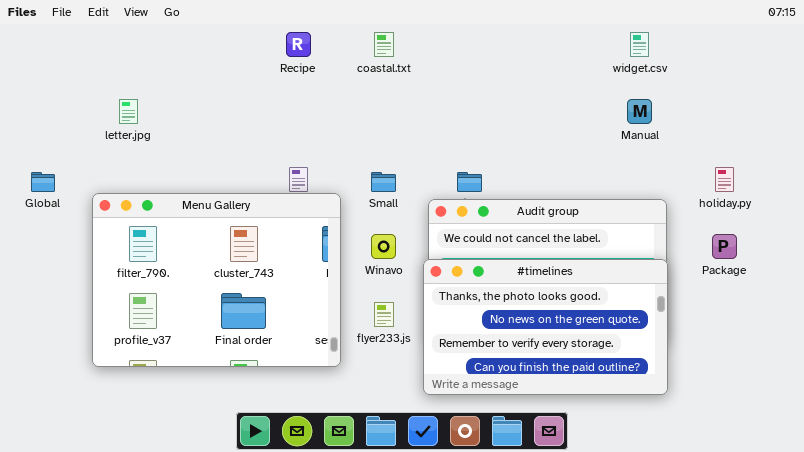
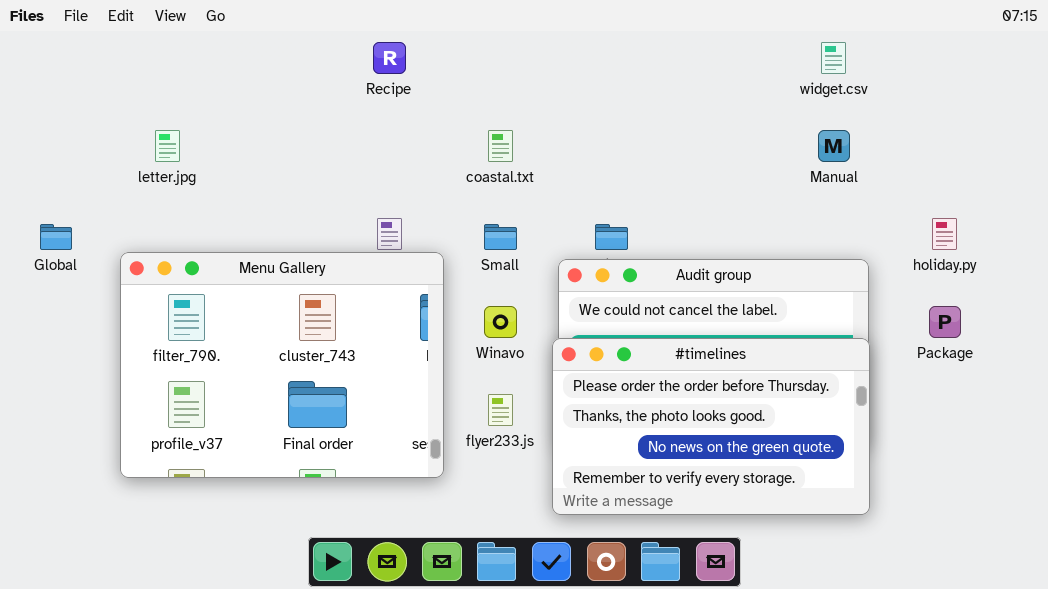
coastal.txt: [374,32,394,57] -> [488,130,513,162], moved
#timelines: [423,259,668,395] -> [552,338,870,515], scrolled up 1 row

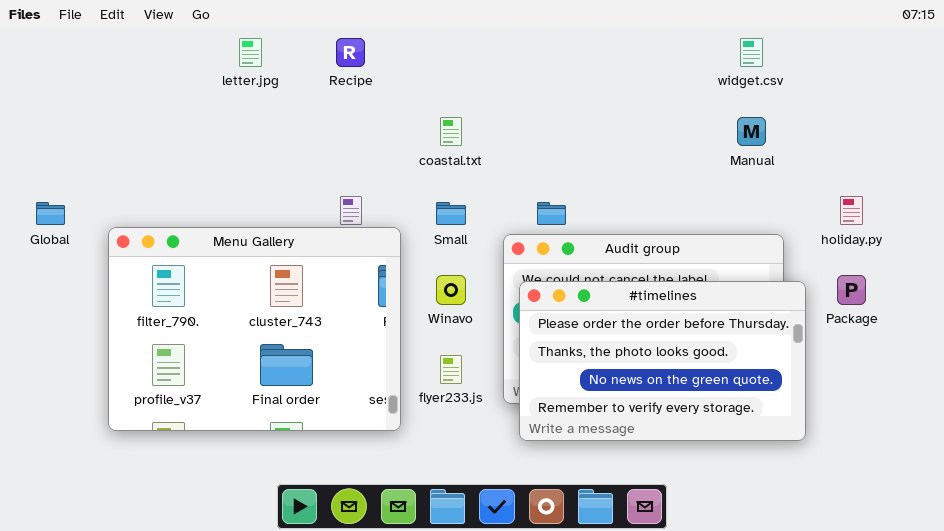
letter.jpg: [155,130,180,162] -> [239,38,262,67], moved
#timelines: [552,338,870,515] -> [519,281,806,441], moved

